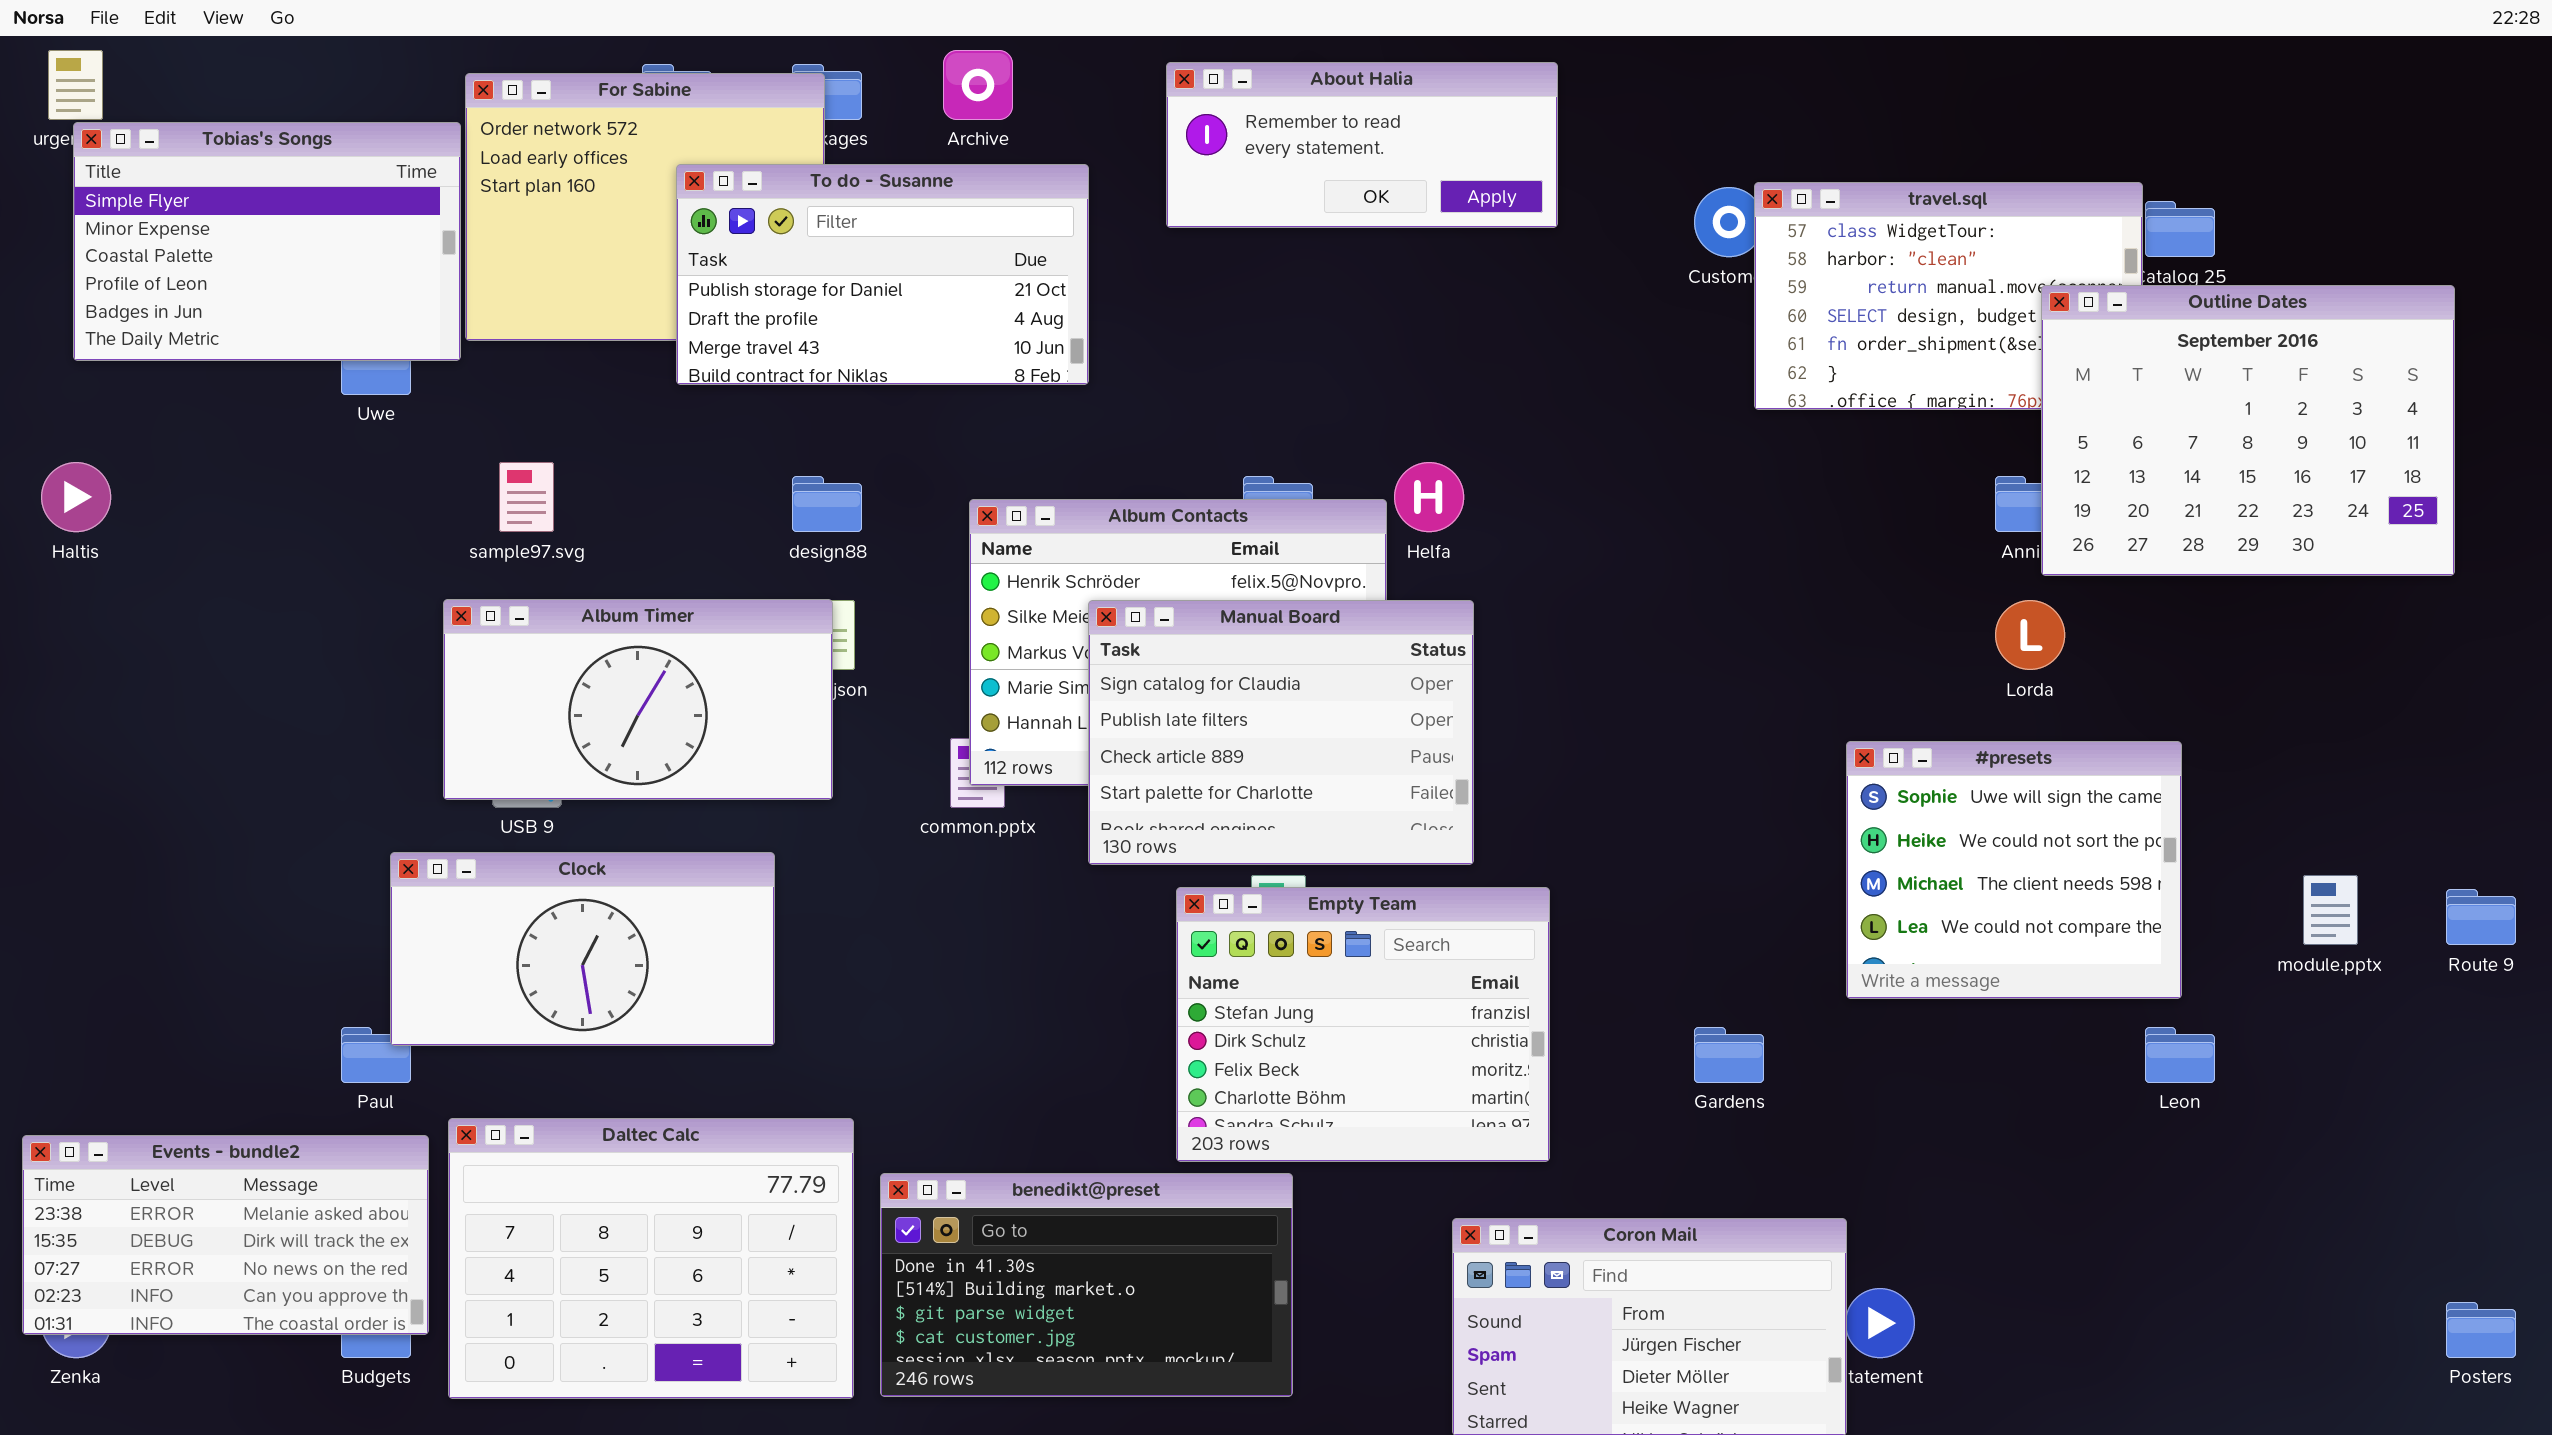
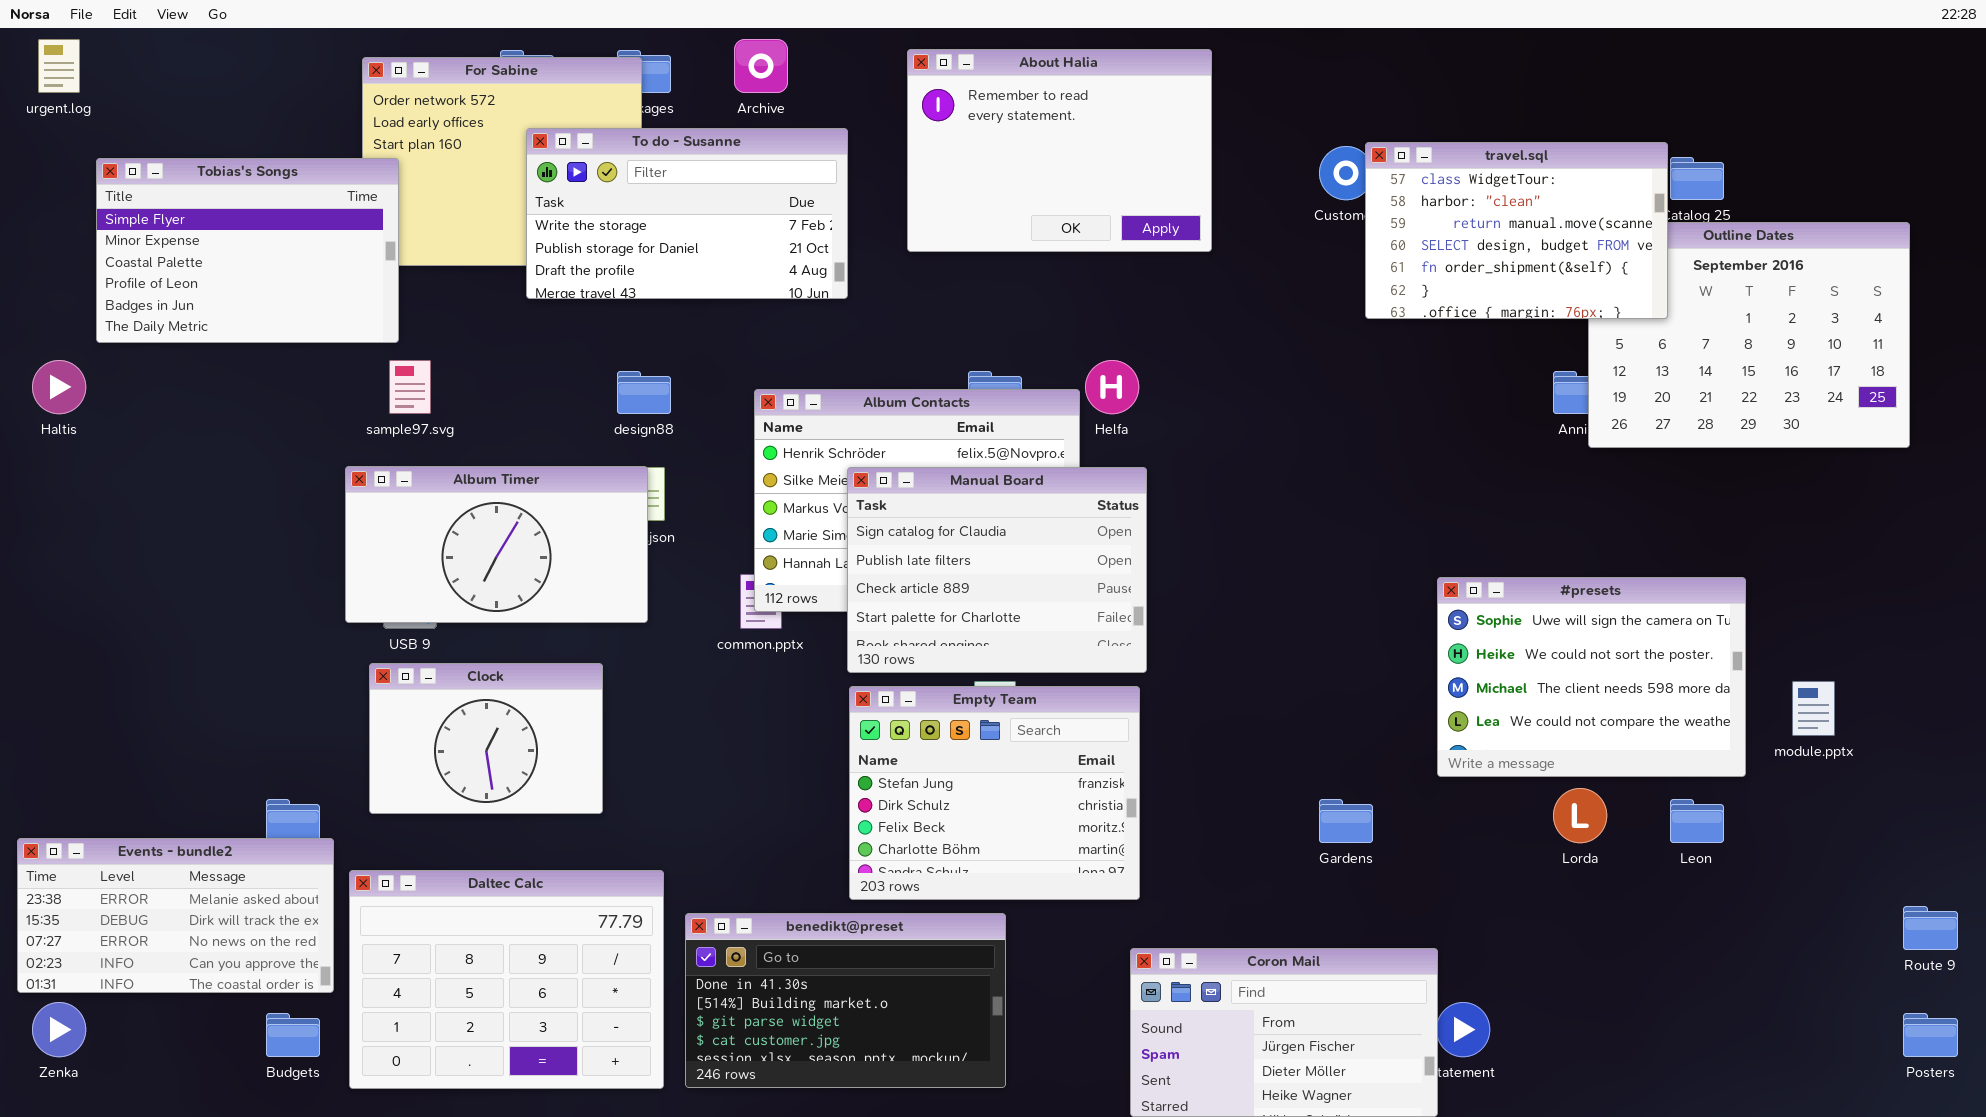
About Halia: [1166,62,1558,228] -> [907,49,1212,252], resized
Tobias's Songs: [73,122,461,361] -> [96,158,399,343], moved
To do - Susanne: [676,164,1089,385] -> [526,128,848,299], scrolled up 1 row
travel.sql: [1754,182,2143,410] -> [1365,142,1668,319], raised
Lorda: [1995,600,2065,670] -> [1553,788,1607,843], moved
#presets: [1846,741,2182,999] -> [1437,577,1746,777], resized
Clock: [390,852,775,1046] -> [369,663,603,814], resized
Empty Team: [1176,887,1550,1162] -> [849,686,1140,900], moved
Route 9: [2446,889,2516,945] -> [1903,906,1958,950], moved
Events - bundle2: [22,1135,429,1335] -> [17,838,334,993], moved

